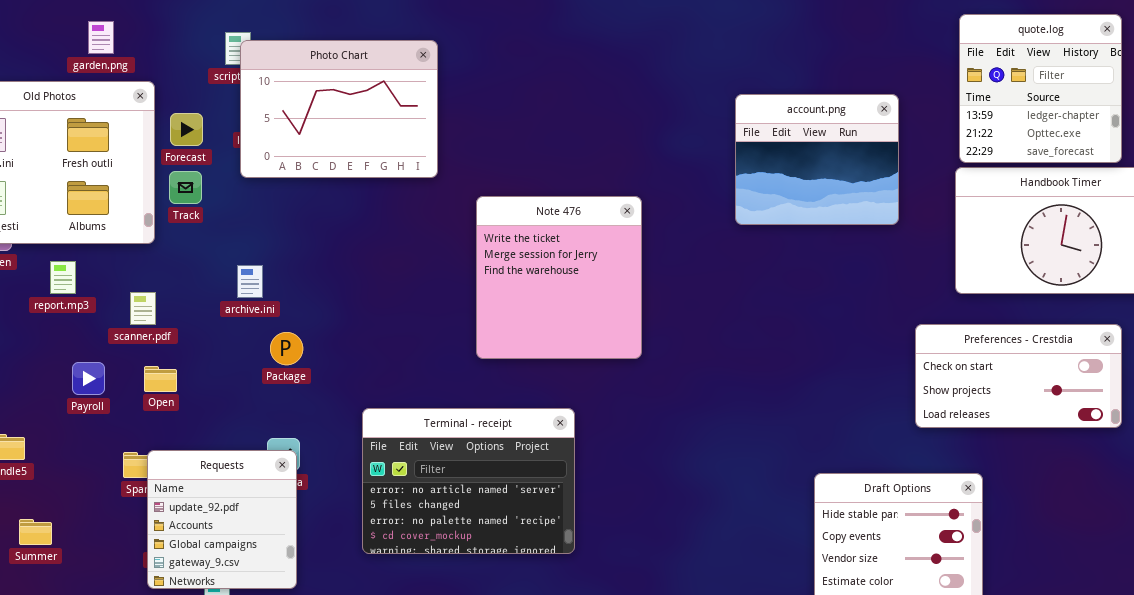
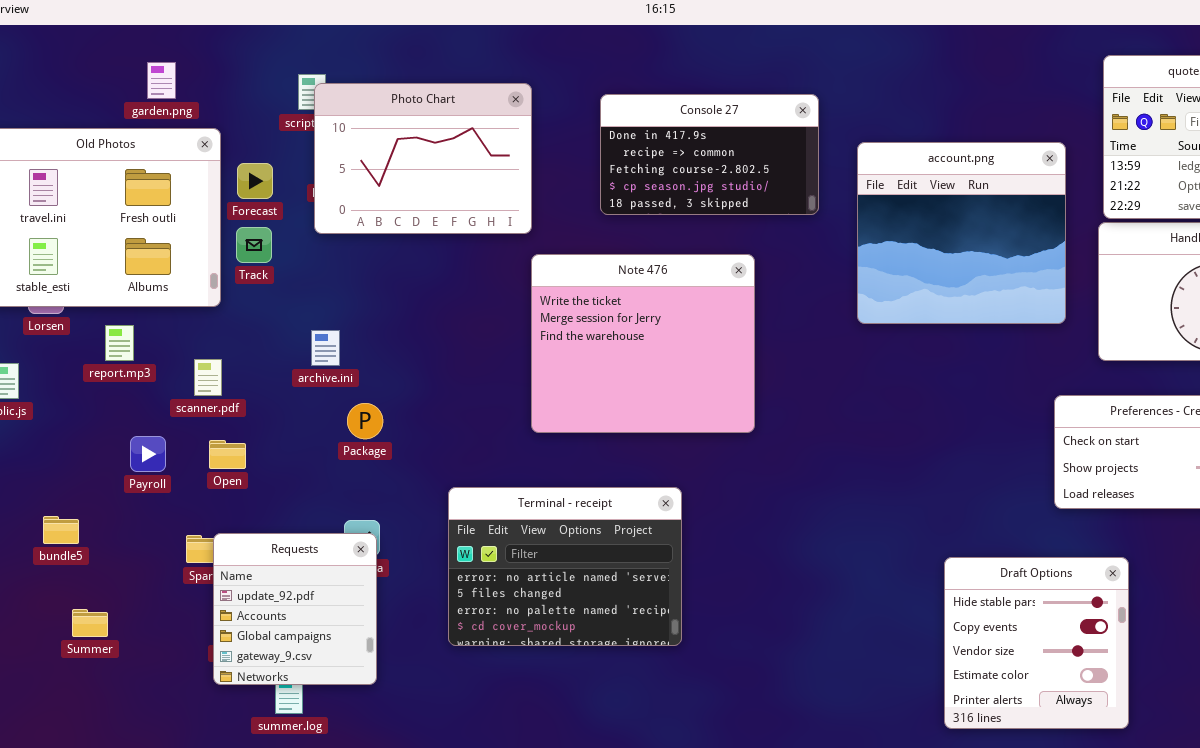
Console 27: none -> [600,94,819,215], opened
account.png: [735,94,899,225] -> [857,142,1066,324], resized
Note 476: [476,196,642,359] -> [531,254,755,433], resized

